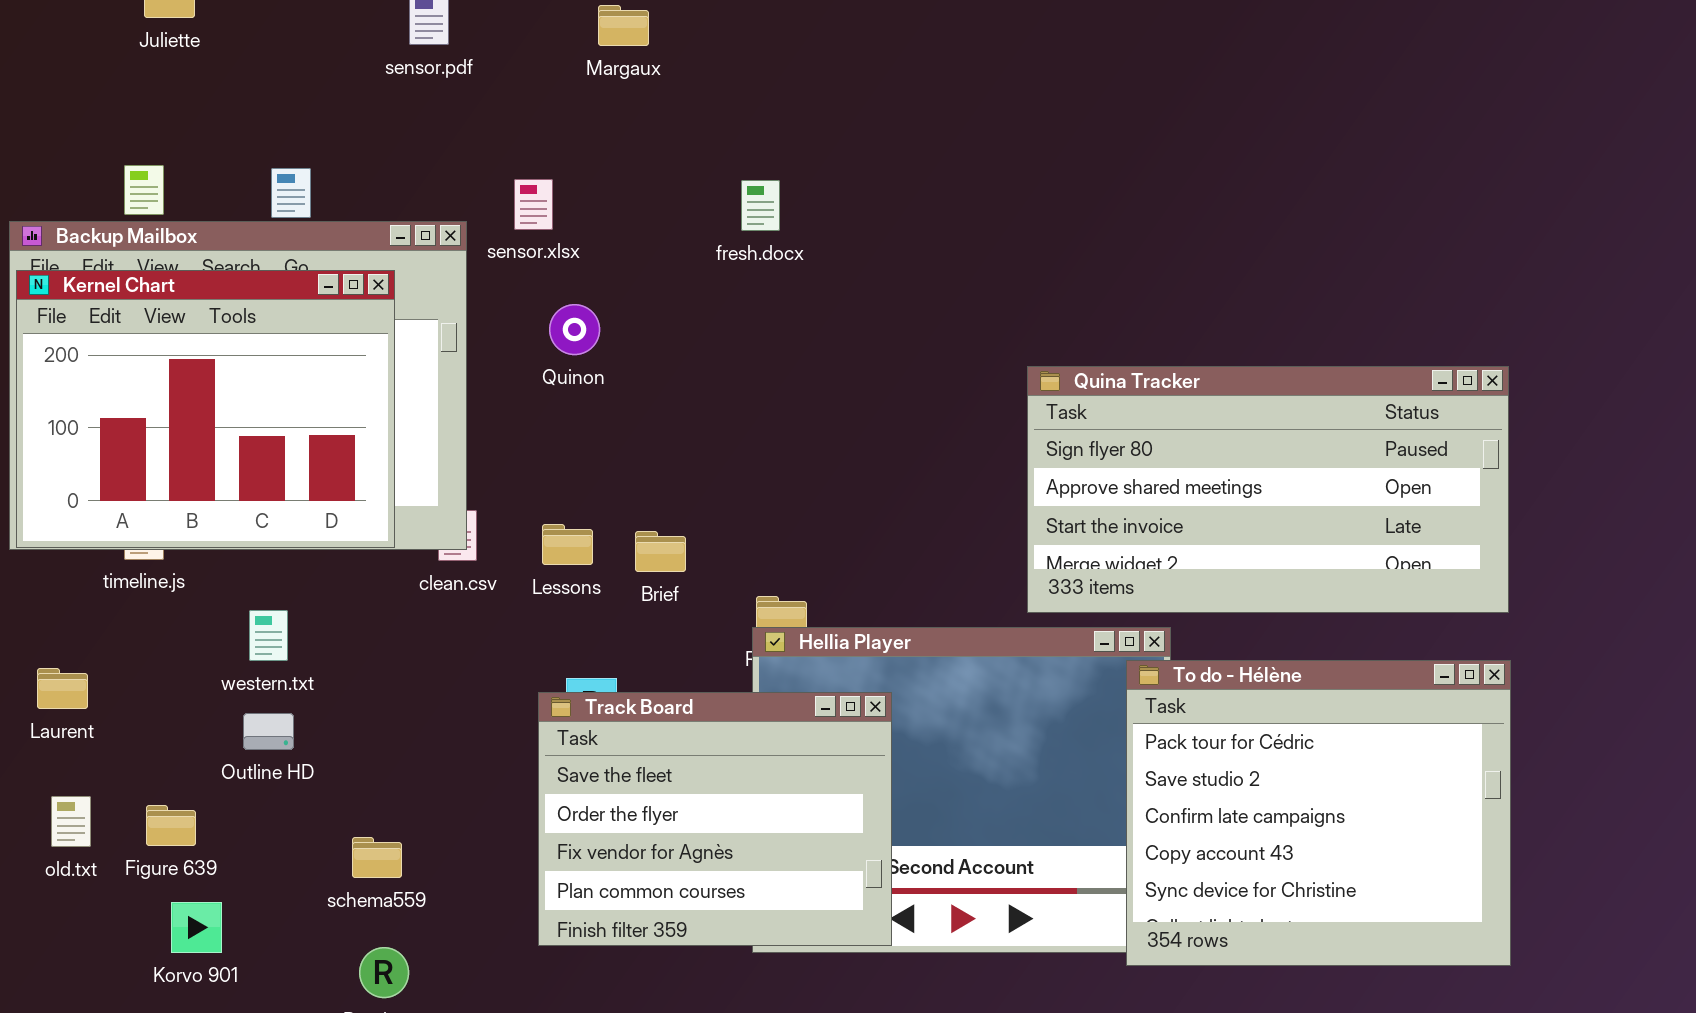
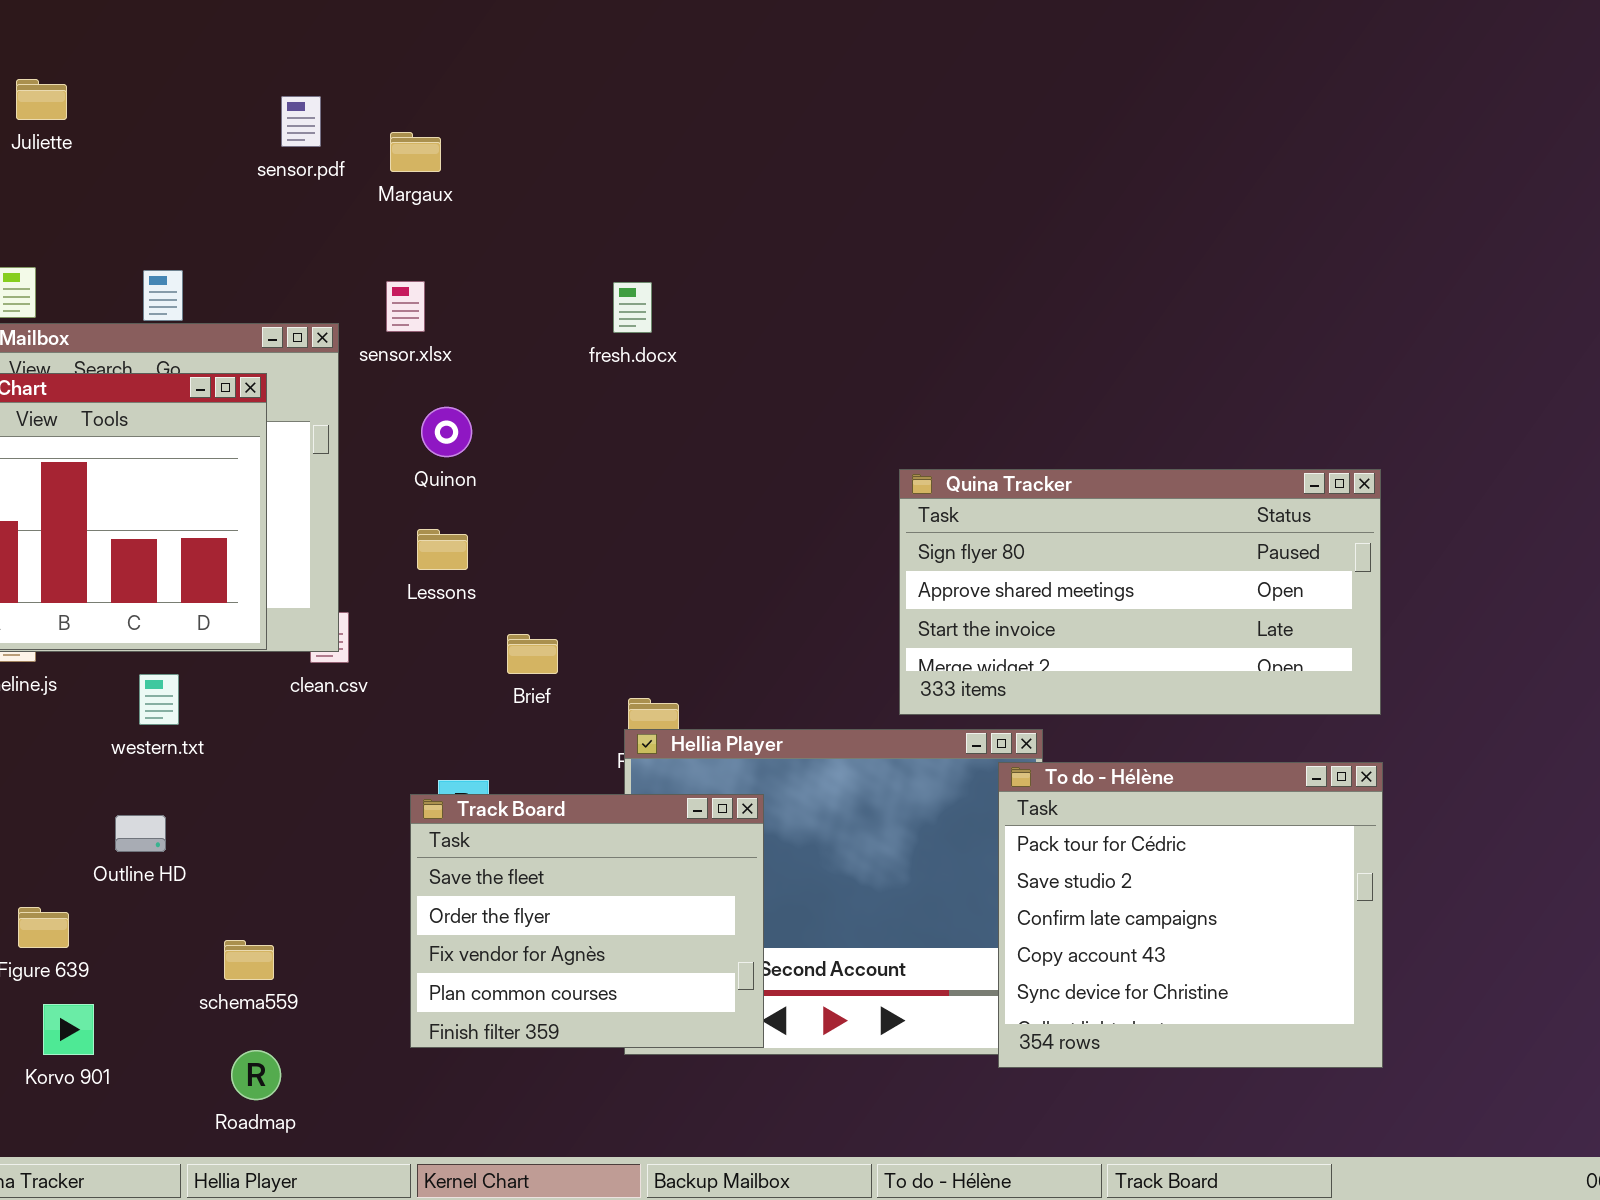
Margaux: [598,5,649,46] -> [390,132,441,172], moved
Lessons: [542,524,593,565] -> [417,529,468,570], moved
western.txt: [249,610,288,661] -> [139,674,179,725], moved

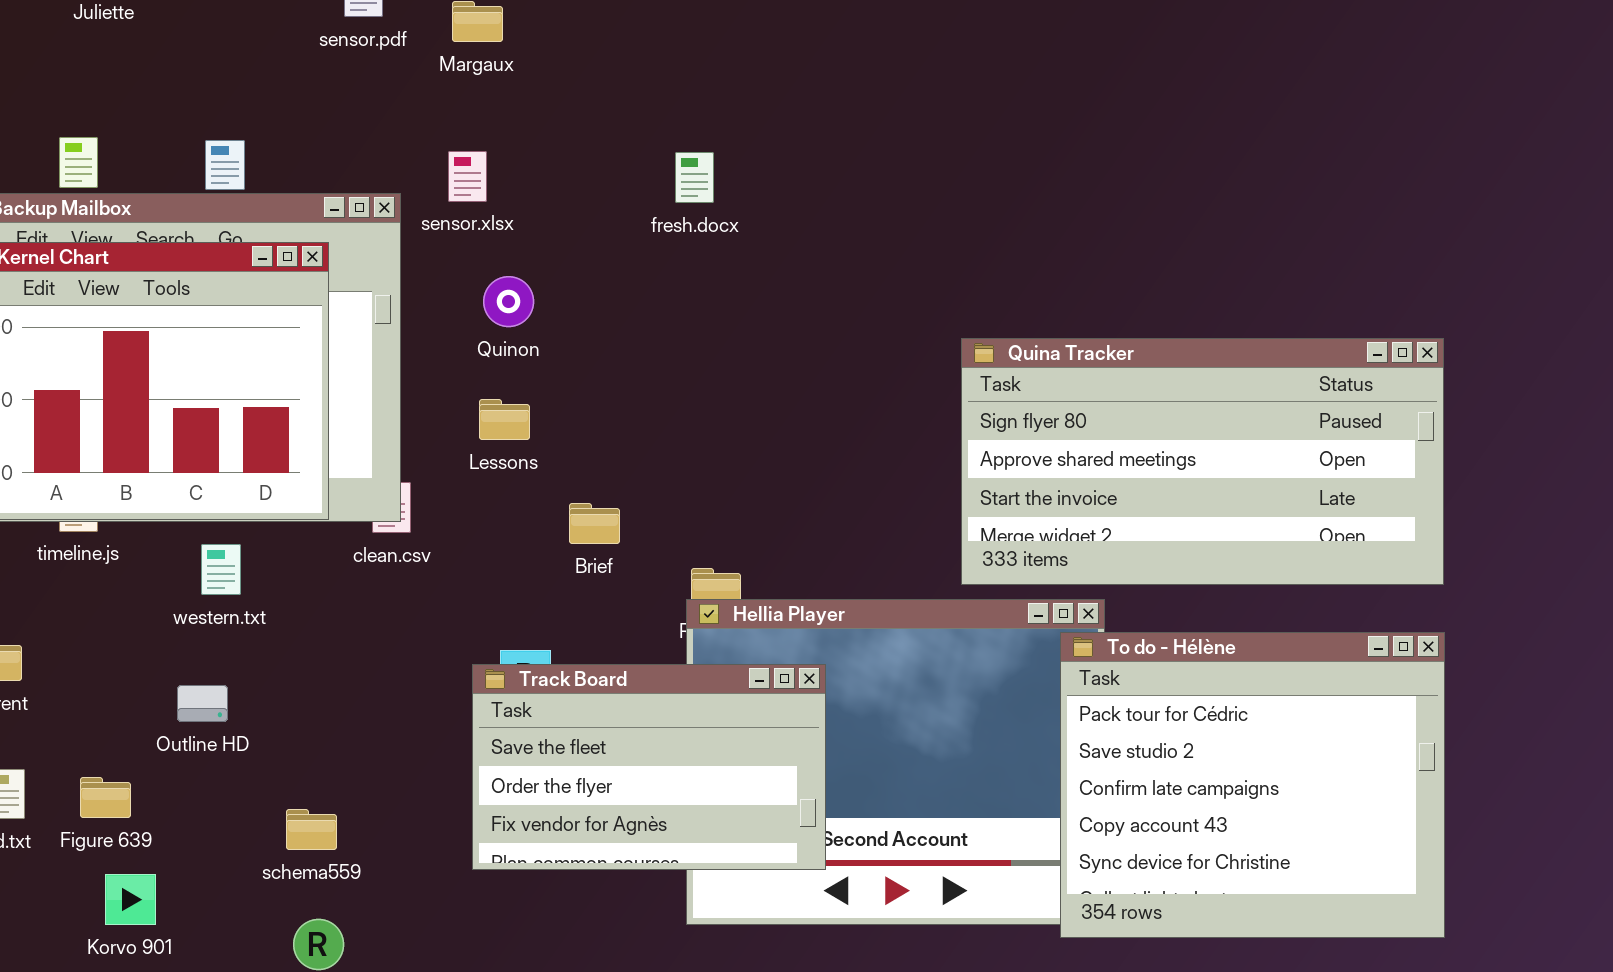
Track Board: [410,794,764,1048] -> [472,664,826,870], resized

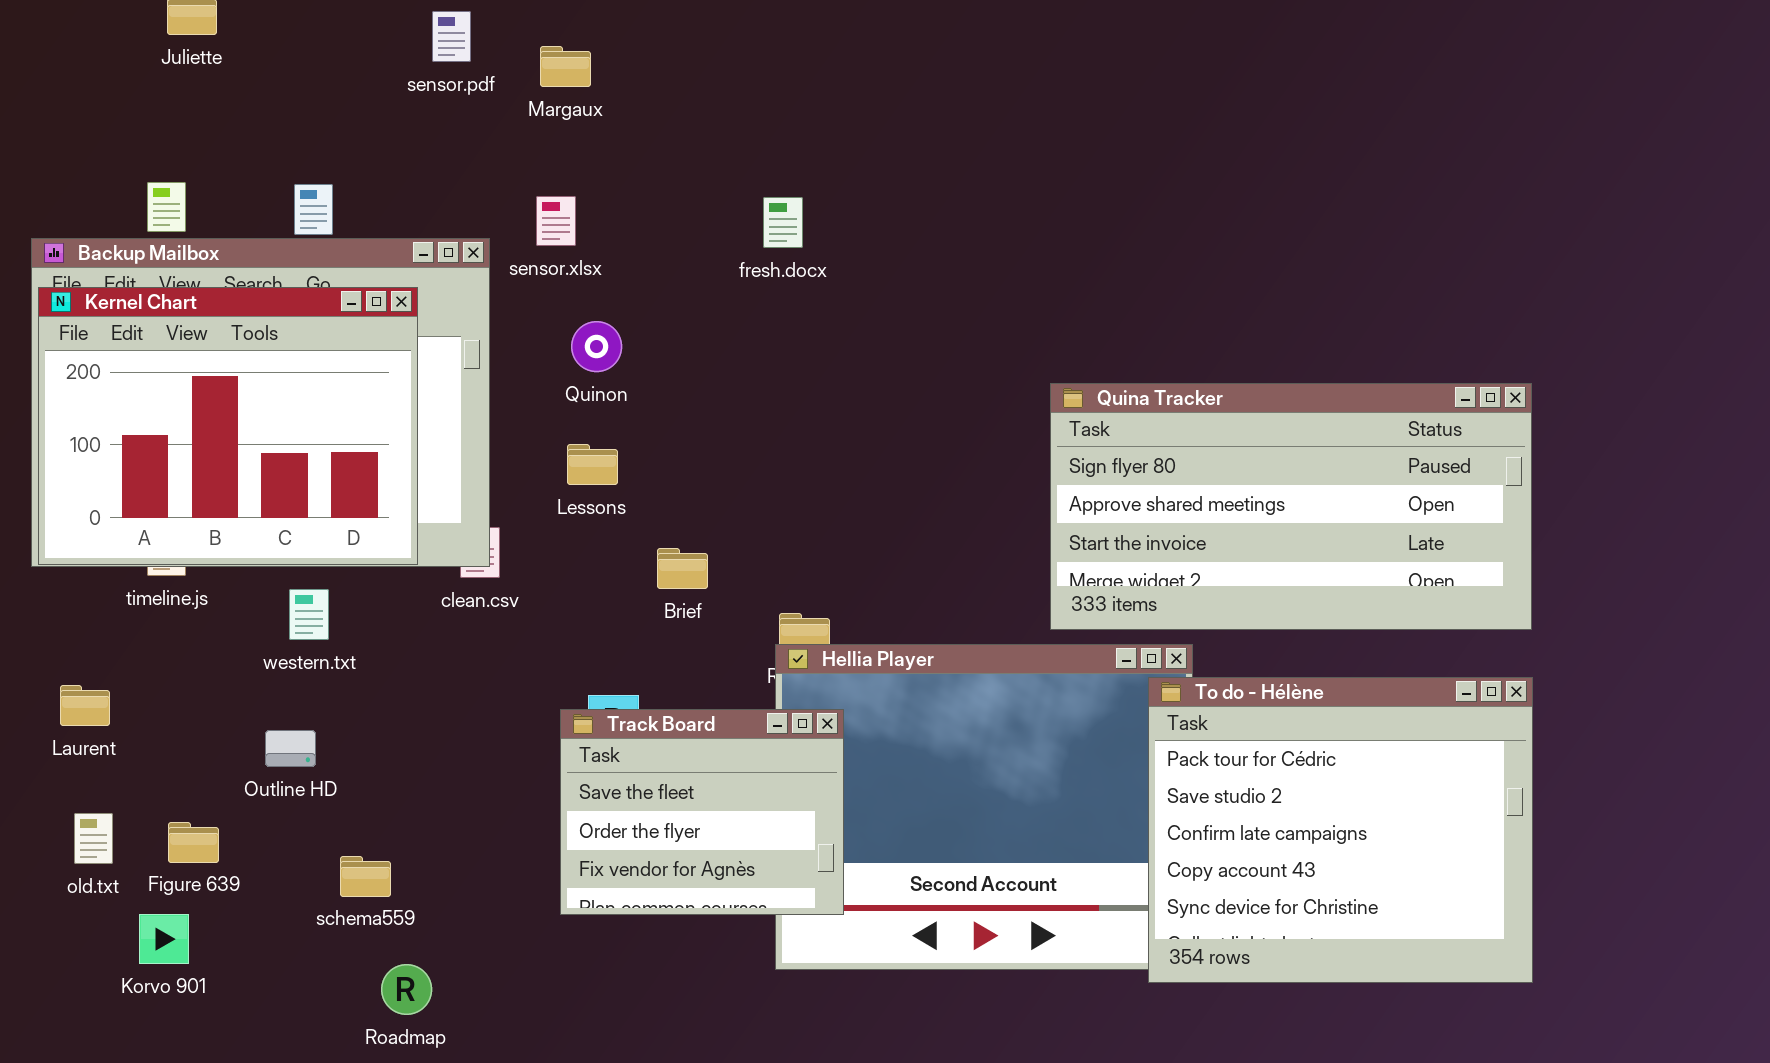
Track Board: [472,664,826,870] -> [560,709,844,915], resized
schema559: [286,809,337,850] -> [340,856,391,897], moved
Korvo 901: [105,874,156,925] -> [139,914,189,964], moved

